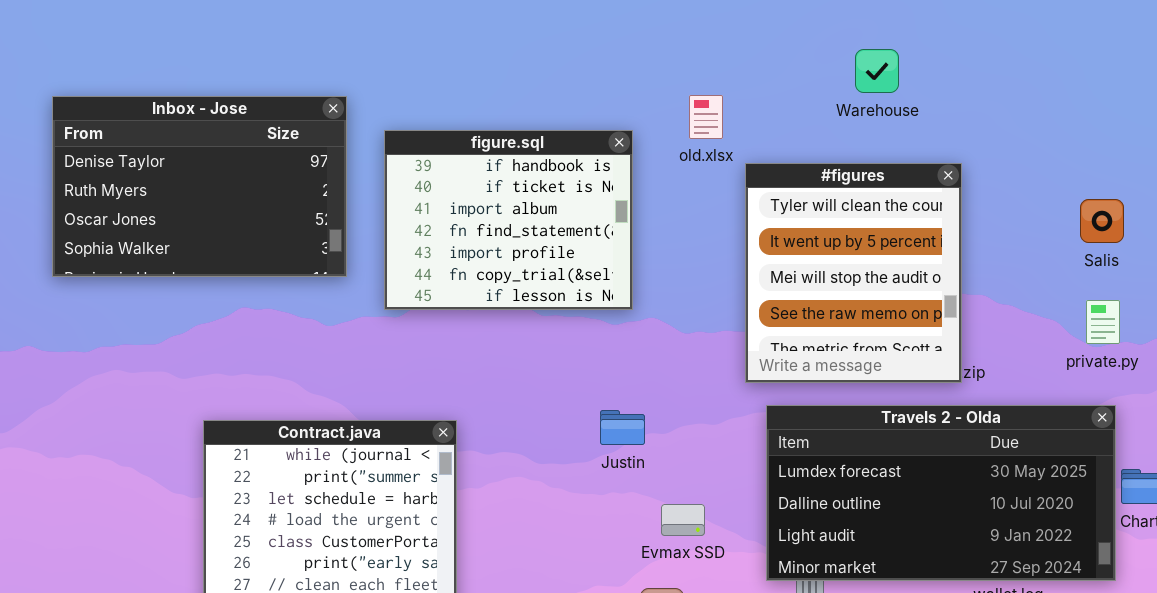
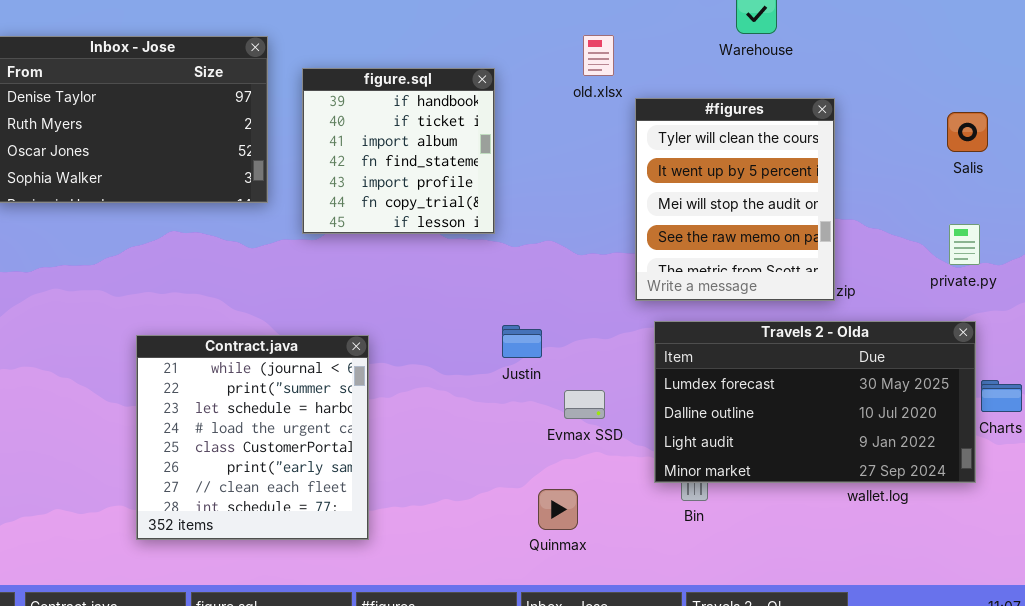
figure.sql: [384,130,633,310] -> [302,68,495,234], resized
Salis: [1080,199,1124,243] -> [947,112,988,152], moved
Evmax SSD: [661,504,705,536] -> [564,390,605,419], moved

